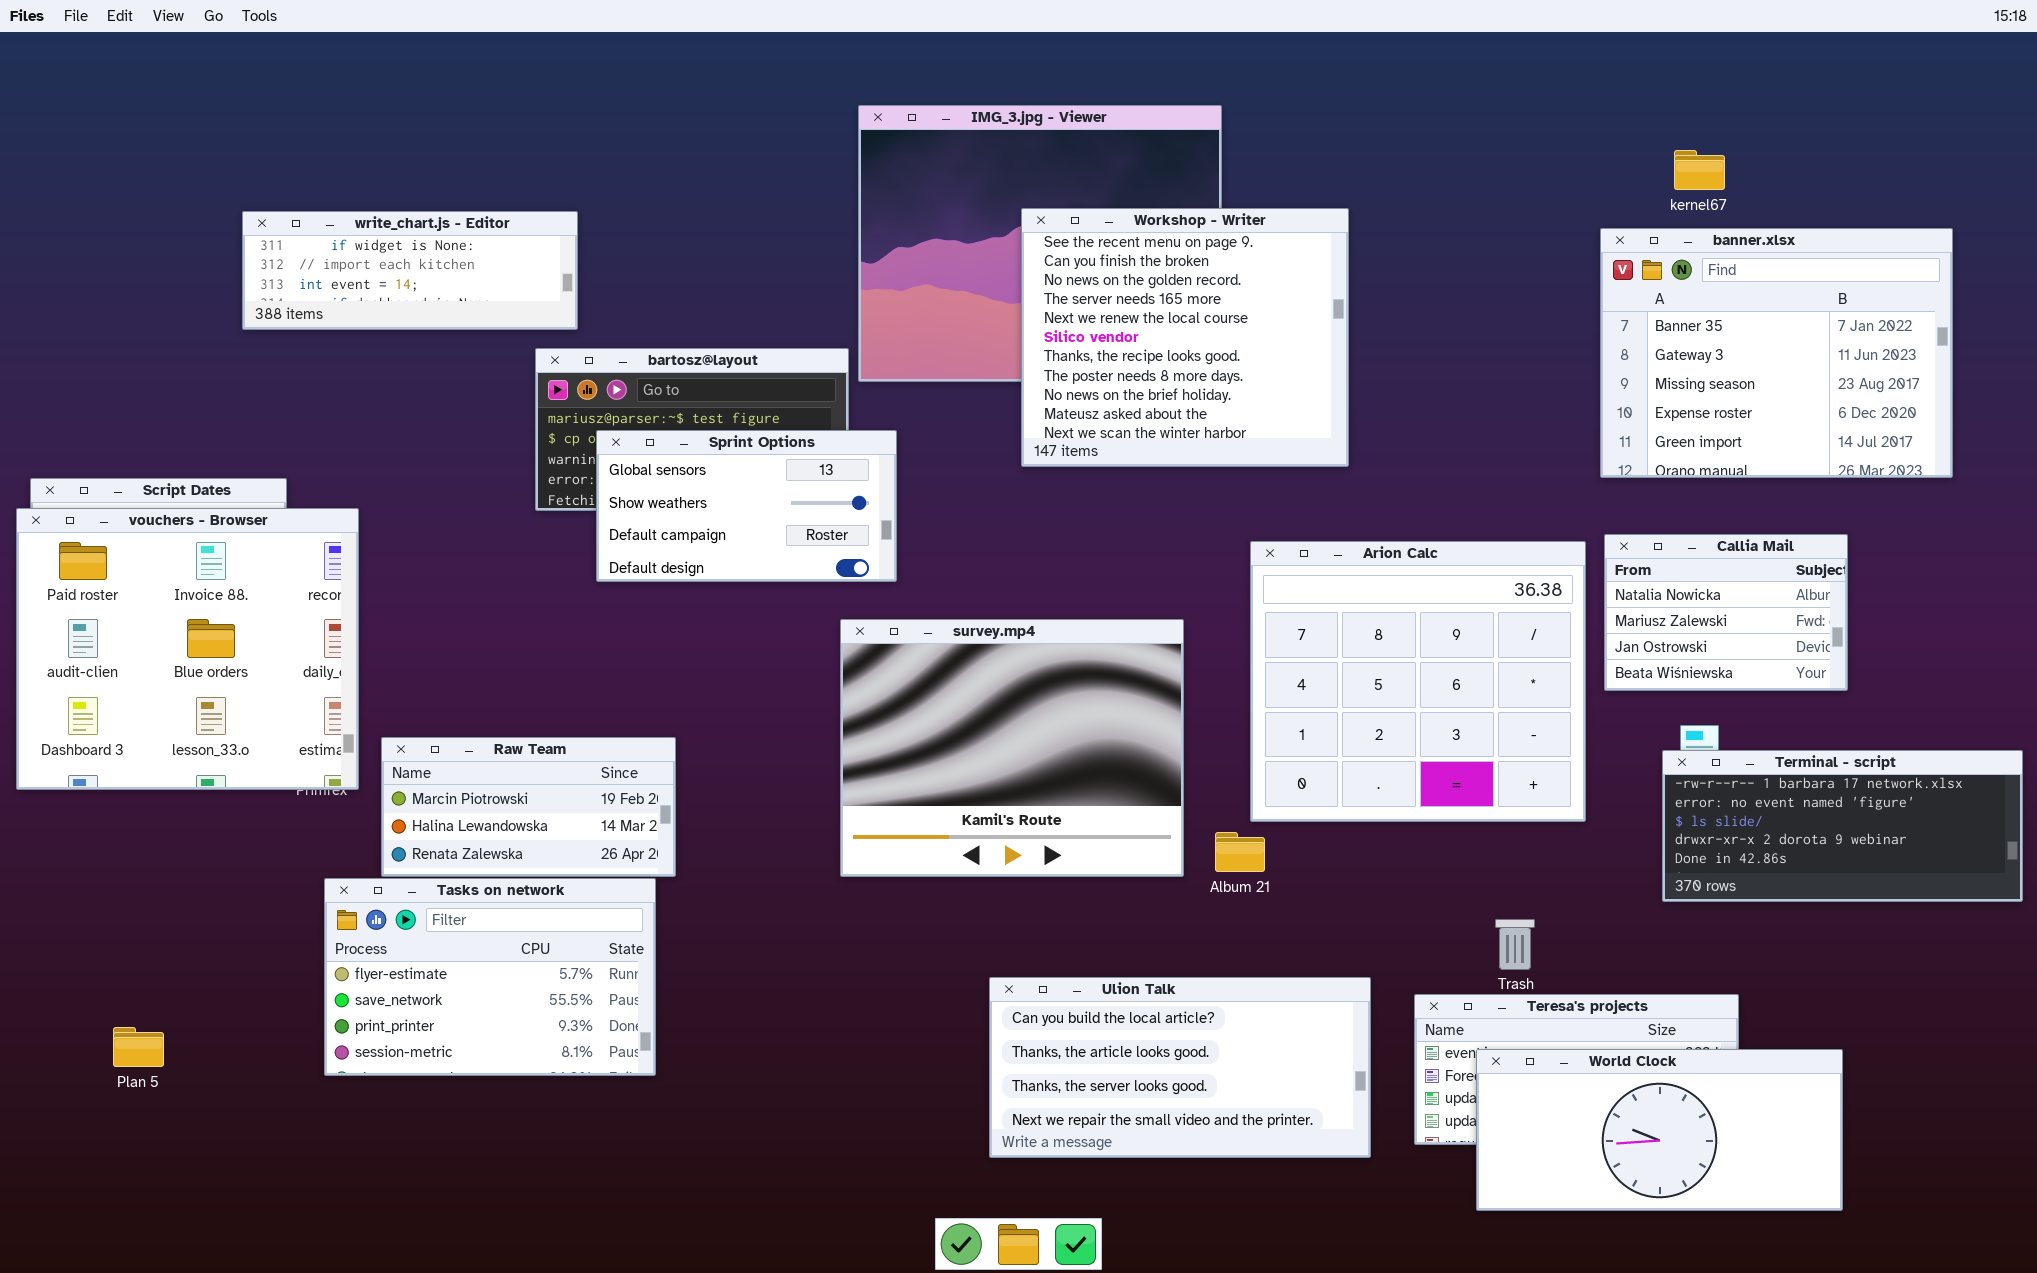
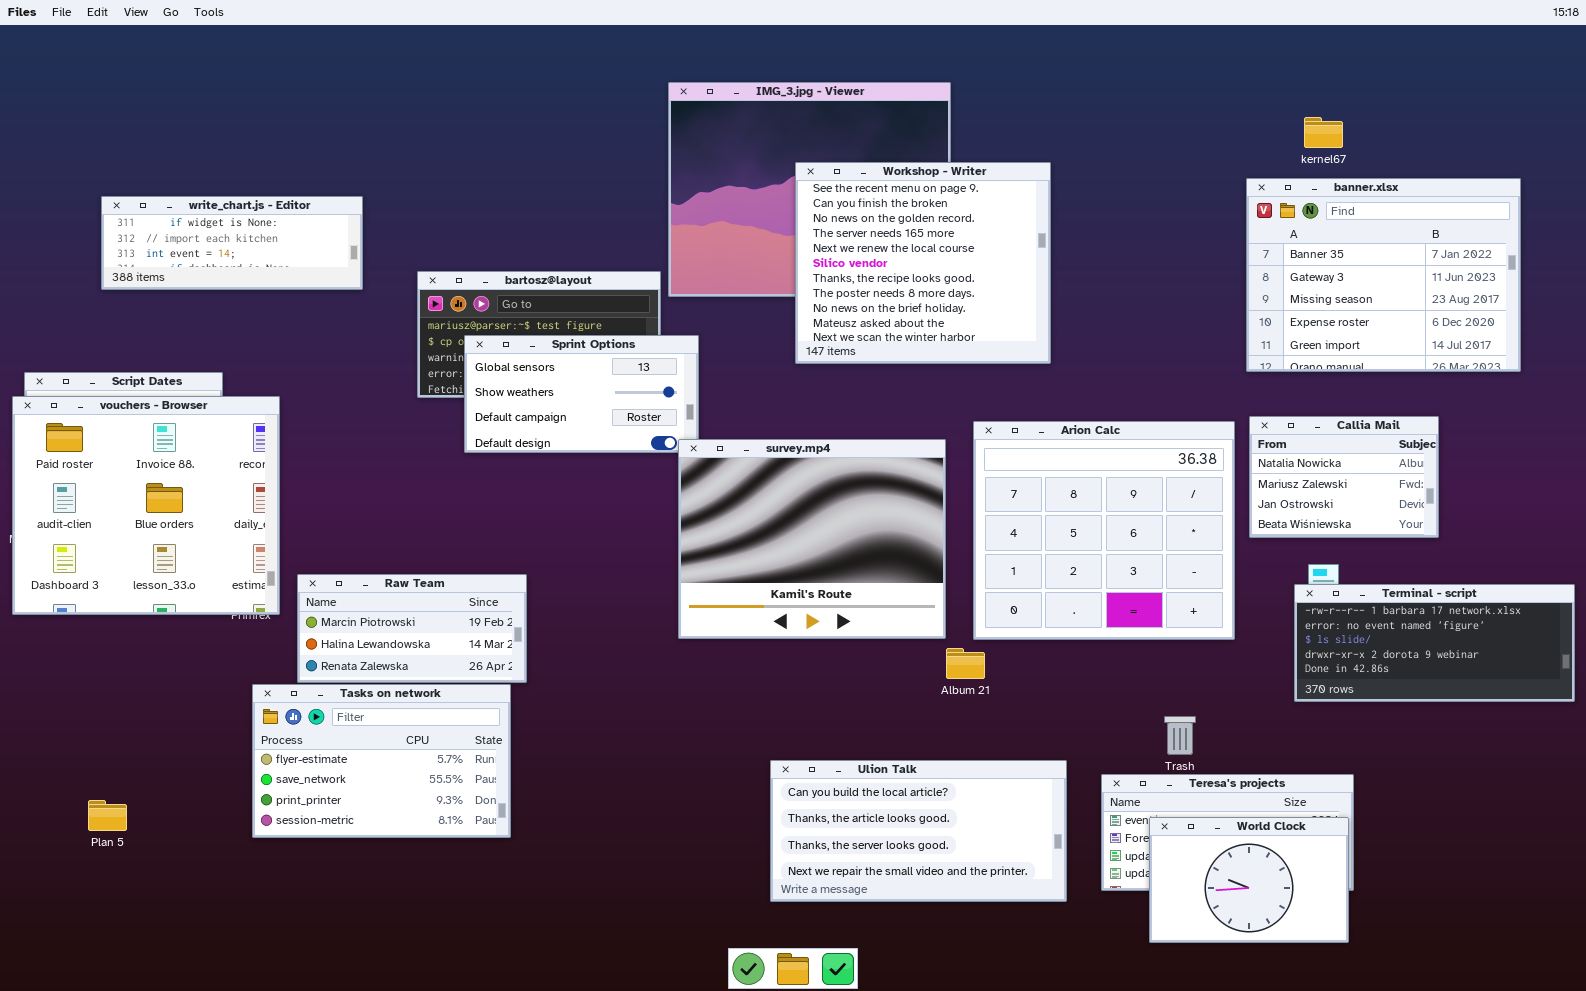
write_chart.js - Editor: [242,211,578,330] -> [101,196,363,290], moved
survey.mp4: [840,619,1184,877] -> [678,439,946,639], moved
World Clock: [1476,1049,1843,1211] -> [1149,817,1349,943], resized

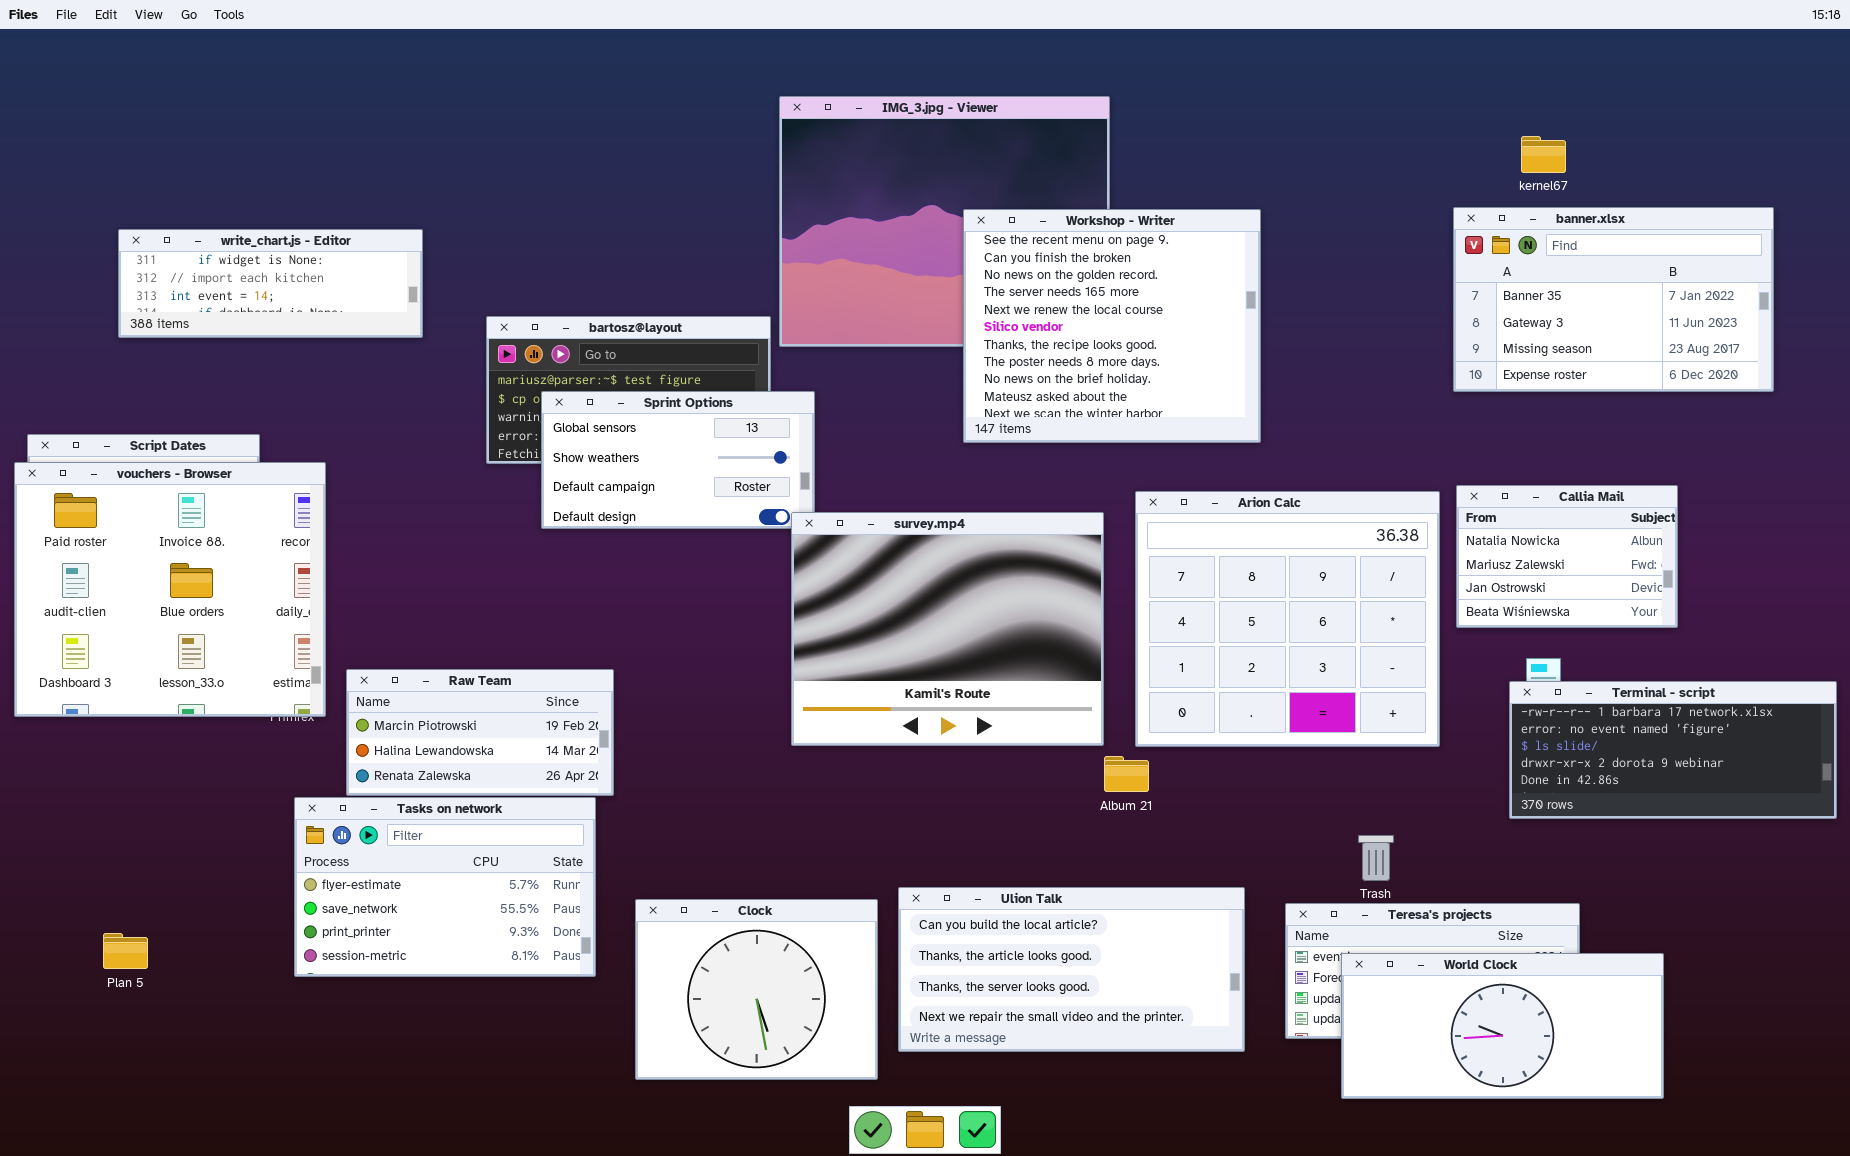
Workshop - Writer: [795,162,1051,364] -> [963,209,1261,443], moved
banner.xlsx: [1246,178,1521,372] -> [1453,207,1774,392], resized
Clock: none -> [635,899,878,1080], opened
World Clock: [1149,817,1349,943] -> [1341,953,1664,1099], resized

